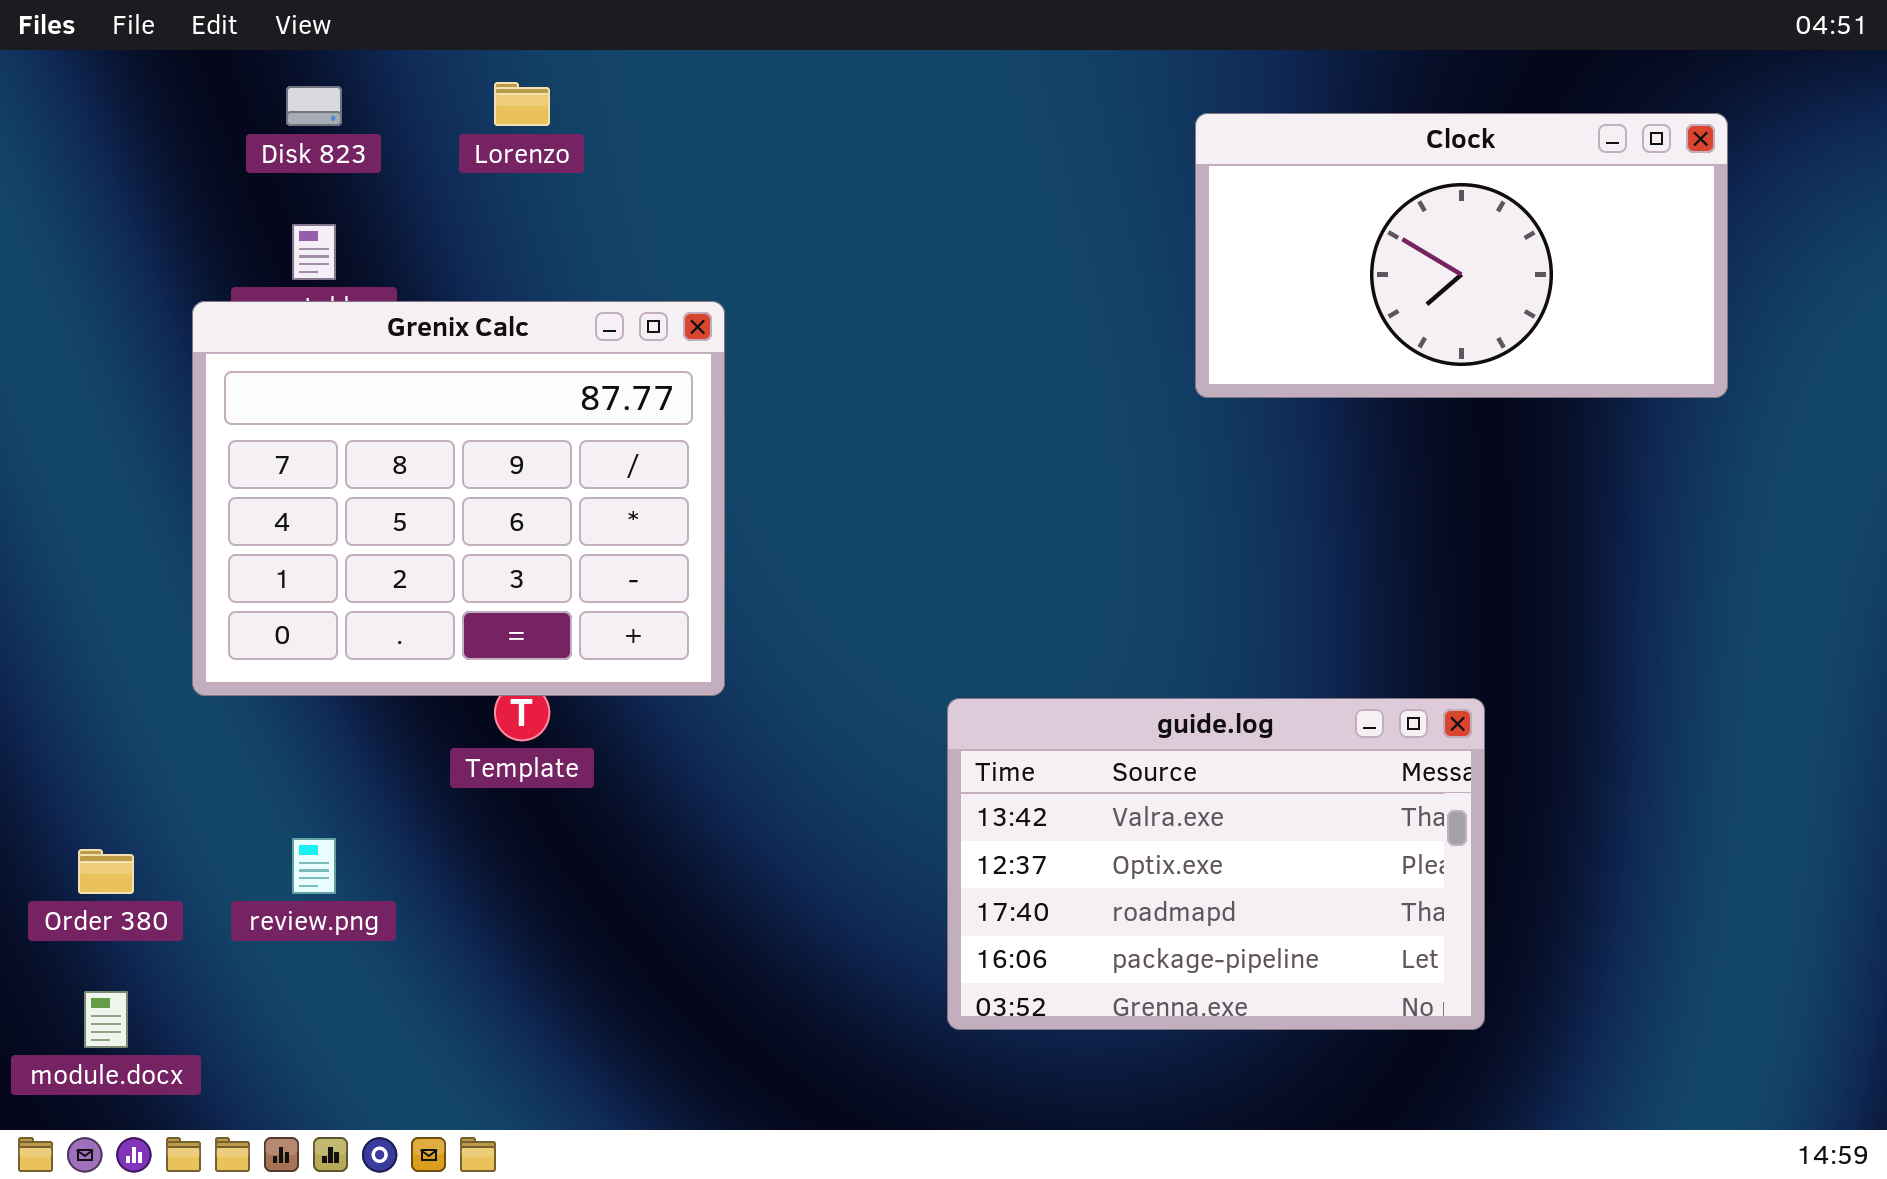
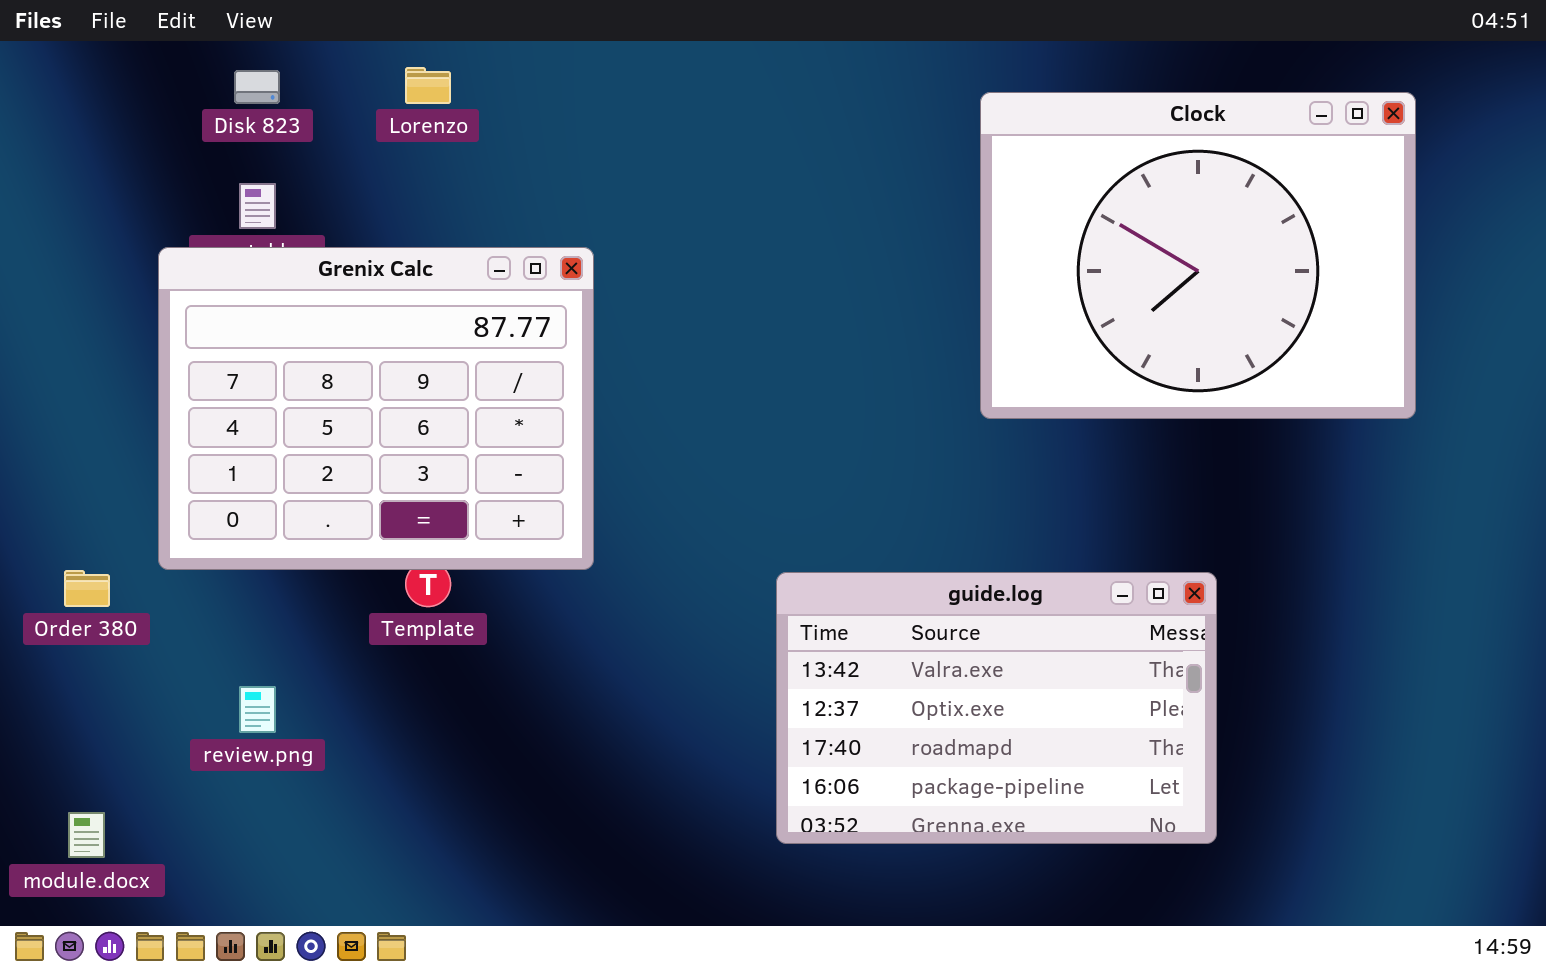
Clock: [1195,113,1728,398] -> [980,92,1416,419], resized
Order 380: [78,849,134,894] -> [64,570,110,607], moved

